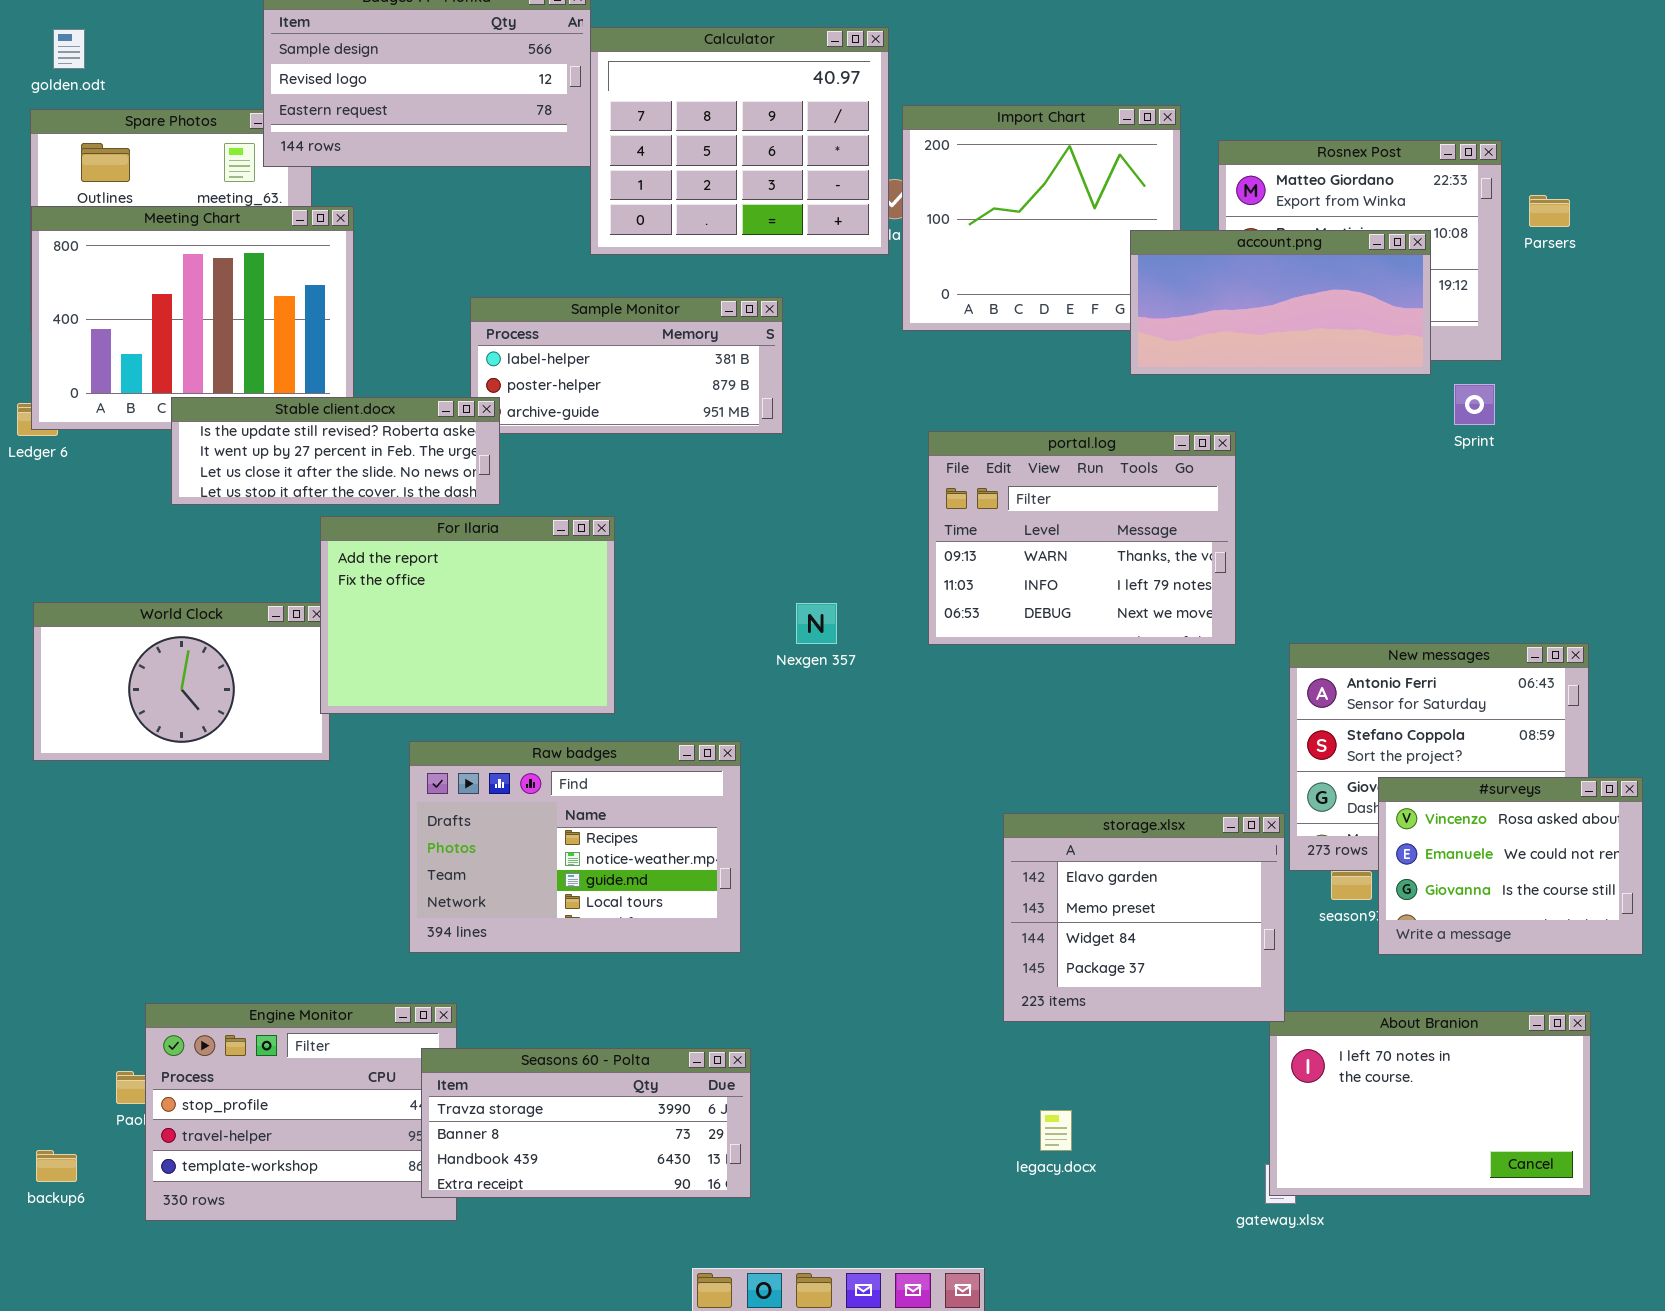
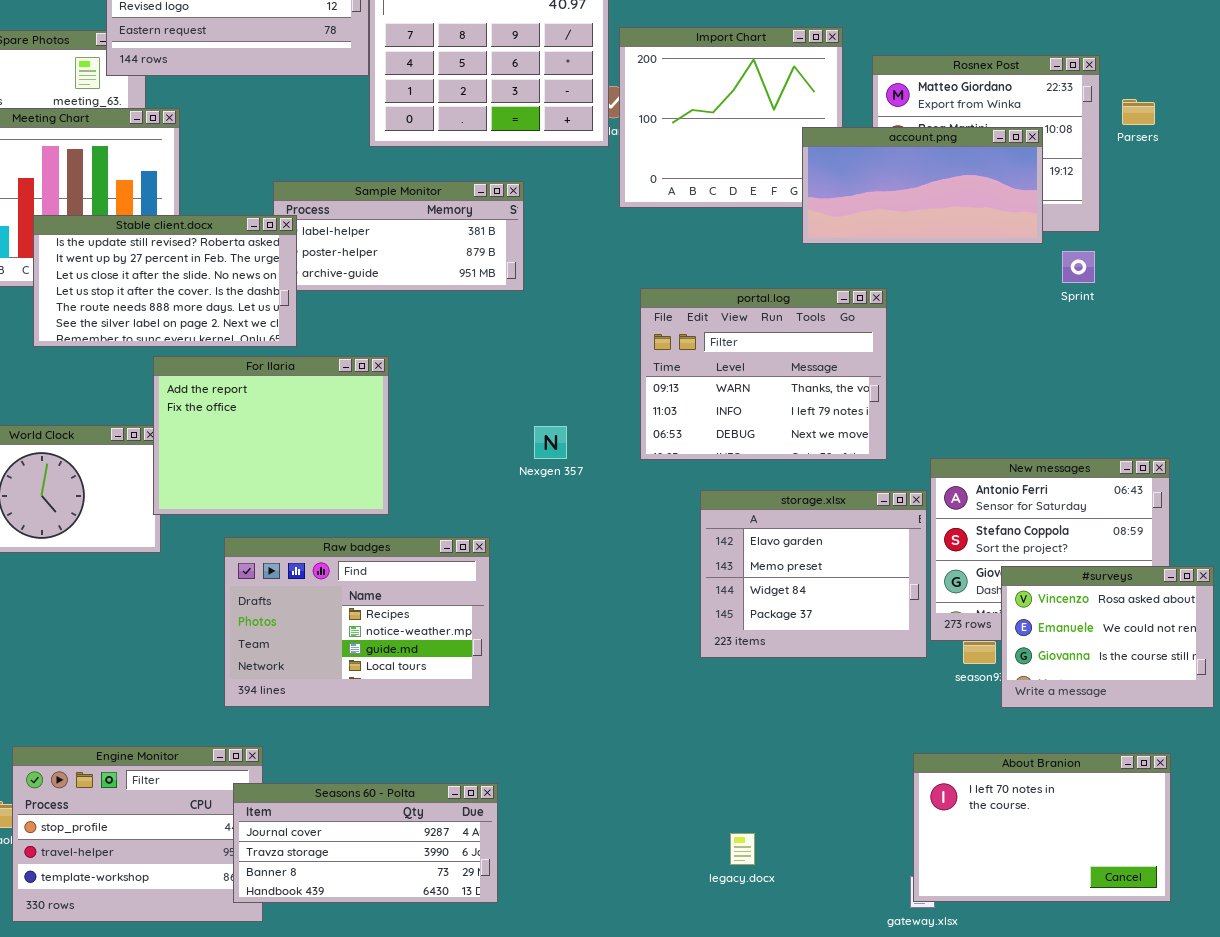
Stable client.docx: [171,397,500,505] -> [33,215,297,347], resized
storage.xlsx: [1003,813,1285,1022] -> [700,490,927,658], moved
Seasons 60 - Polta: [421,1048,751,1198] -> [233,783,498,903], scrolled up 1 row

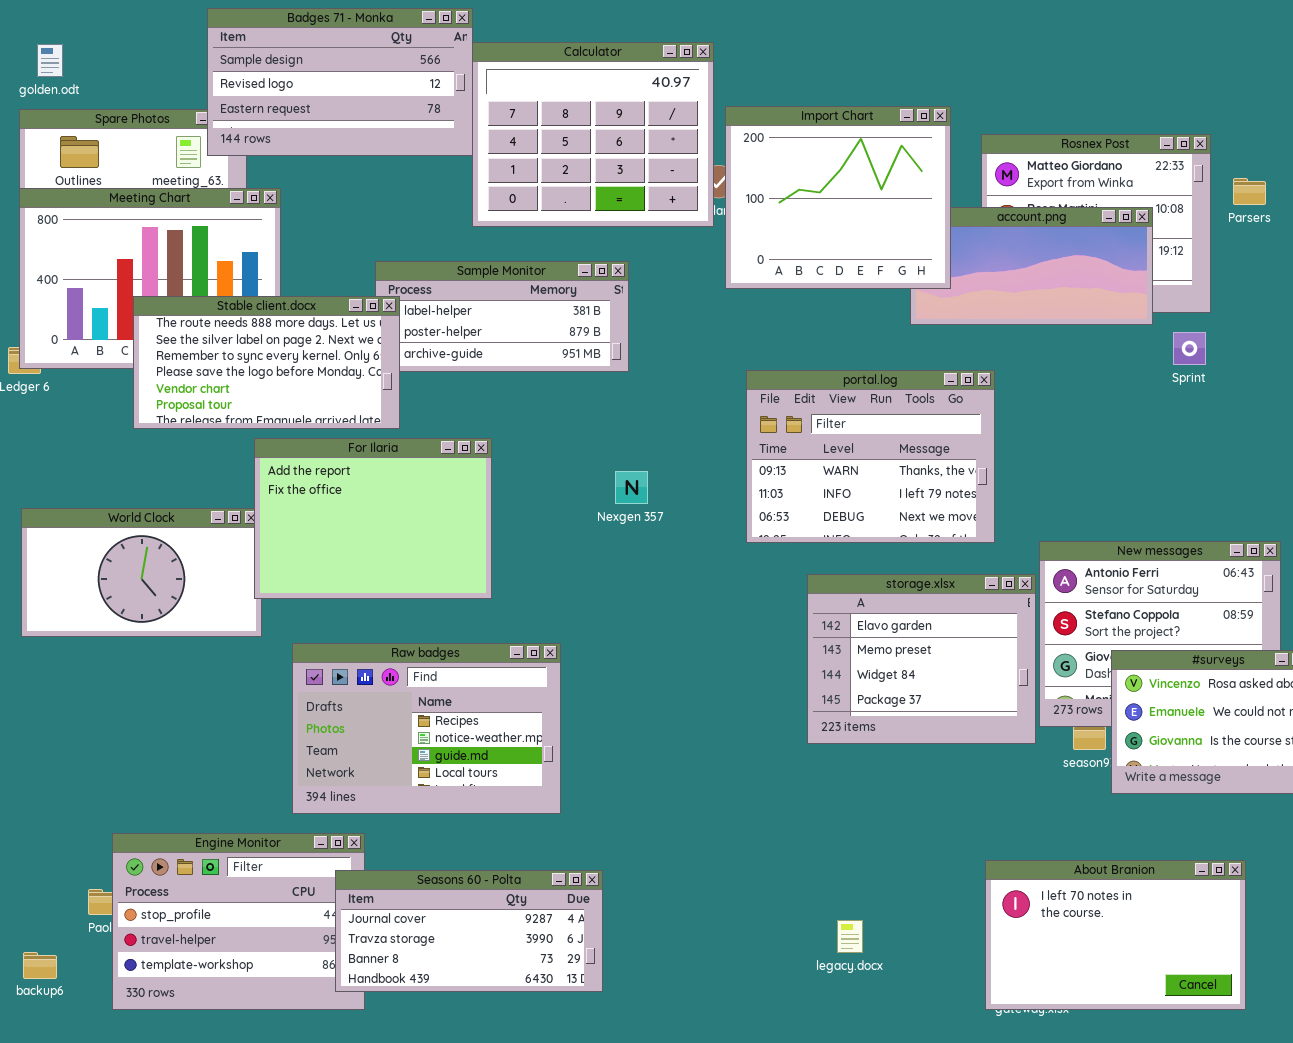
Import Chart: [619,27,843,208] -> [725,106,951,289], raised
Stable client.docx: [33,215,297,347] -> [133,296,400,429], scrolled down 4 rows
Nexgen 357: [534,426,567,459] -> [615,471,648,504], moved
Raw badges: [224,537,490,707] -> [292,643,561,814], moved
About Branion: [913,753,1171,902] -> [985,860,1246,1010], moved

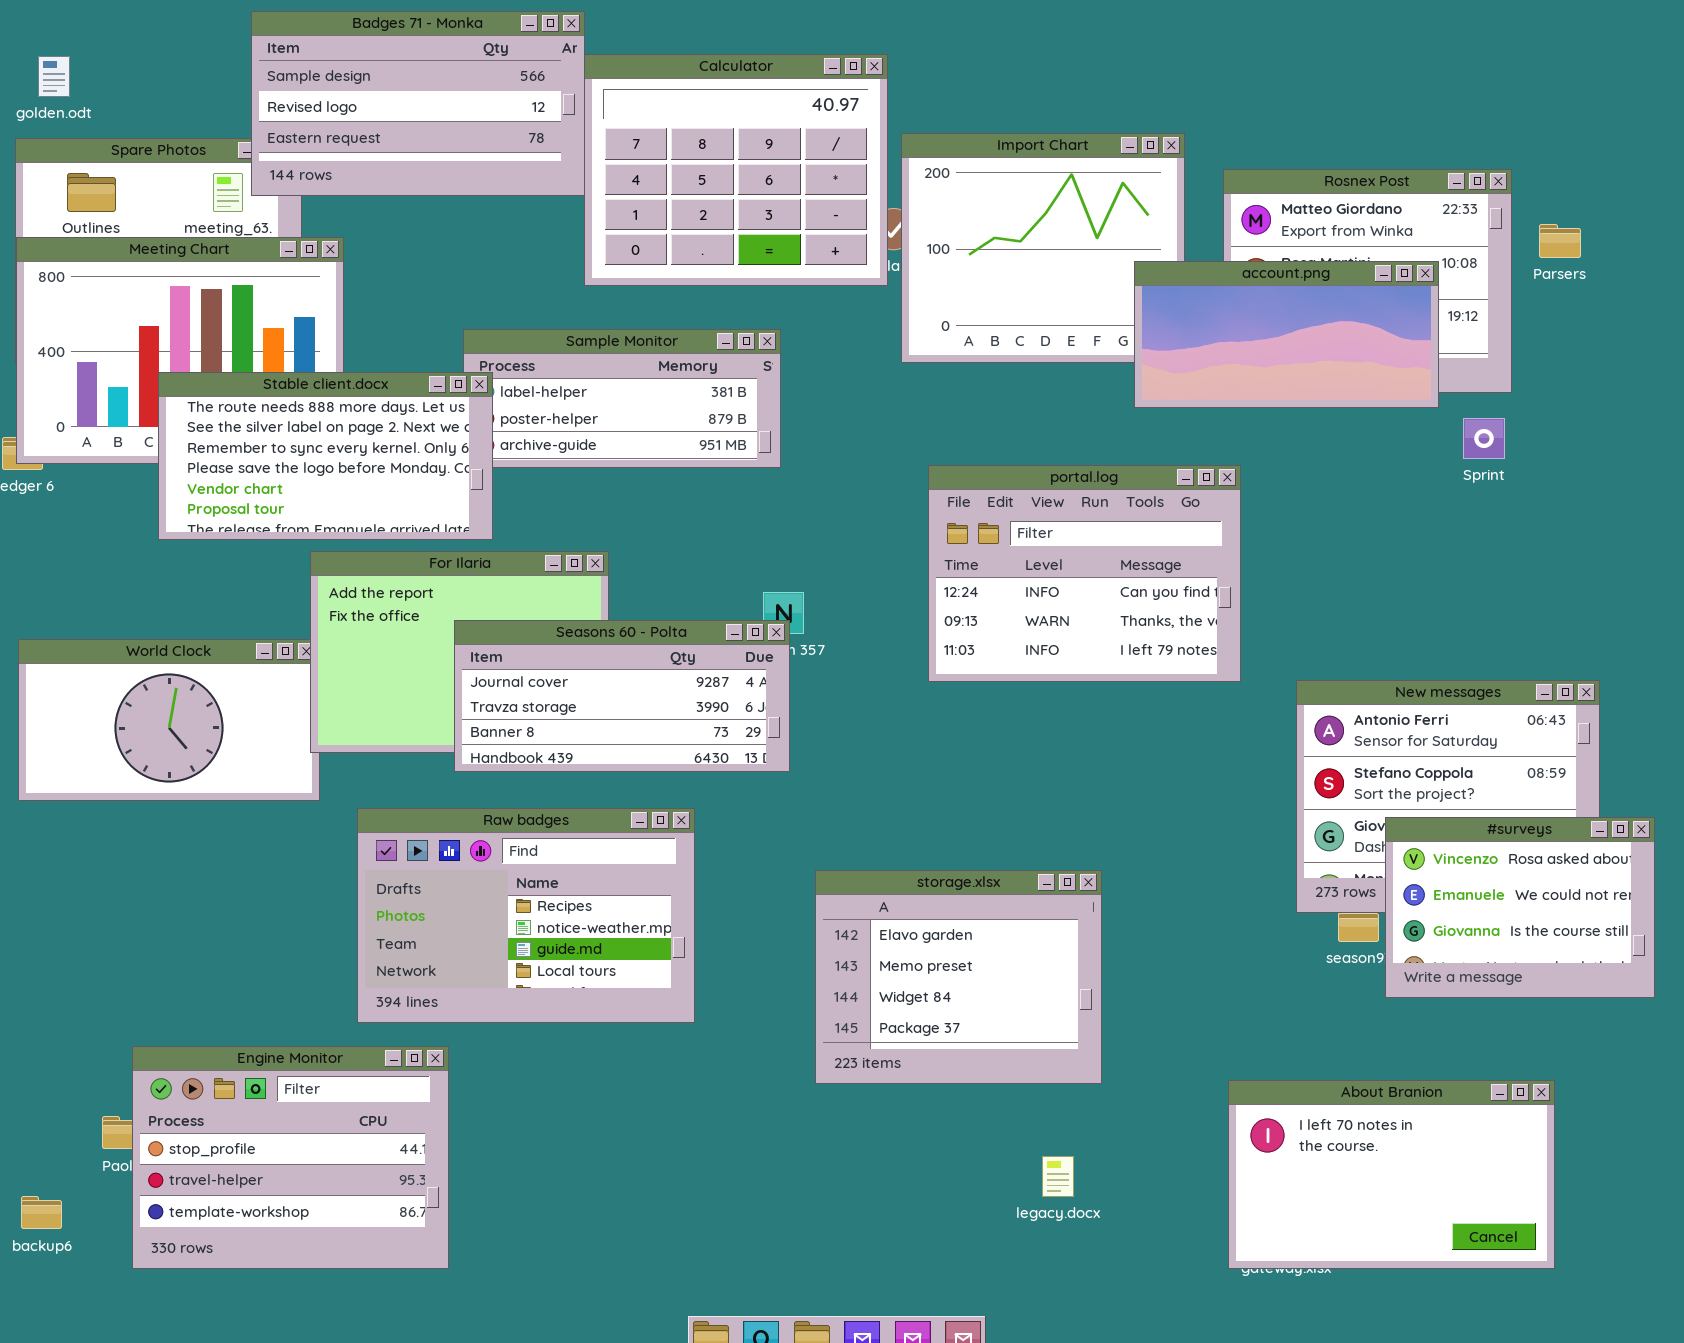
account.png: [910,207,1153,325] -> [1134,261,1439,408], raised
portal.log: [746,370,995,543] -> [928,465,1241,682], scrolled up 1 row
storage.xlsx: [807,574,1036,744] -> [815,870,1102,1084], moved
Seasons 60 - Polta: [335,870,603,992] -> [454,620,790,772], moved

